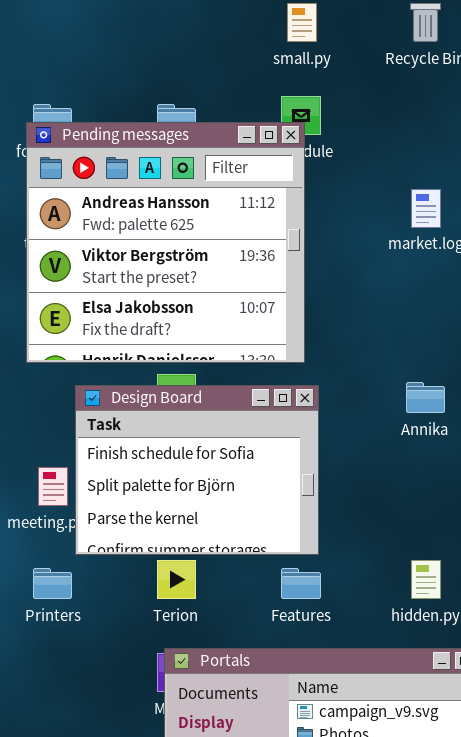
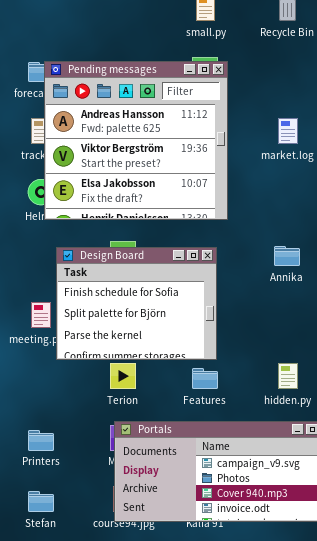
Pending messages: [26,122,305,363] -> [44,61,228,220], moved
Printers: [33,568,72,599] -> [28,430,54,451], moved

